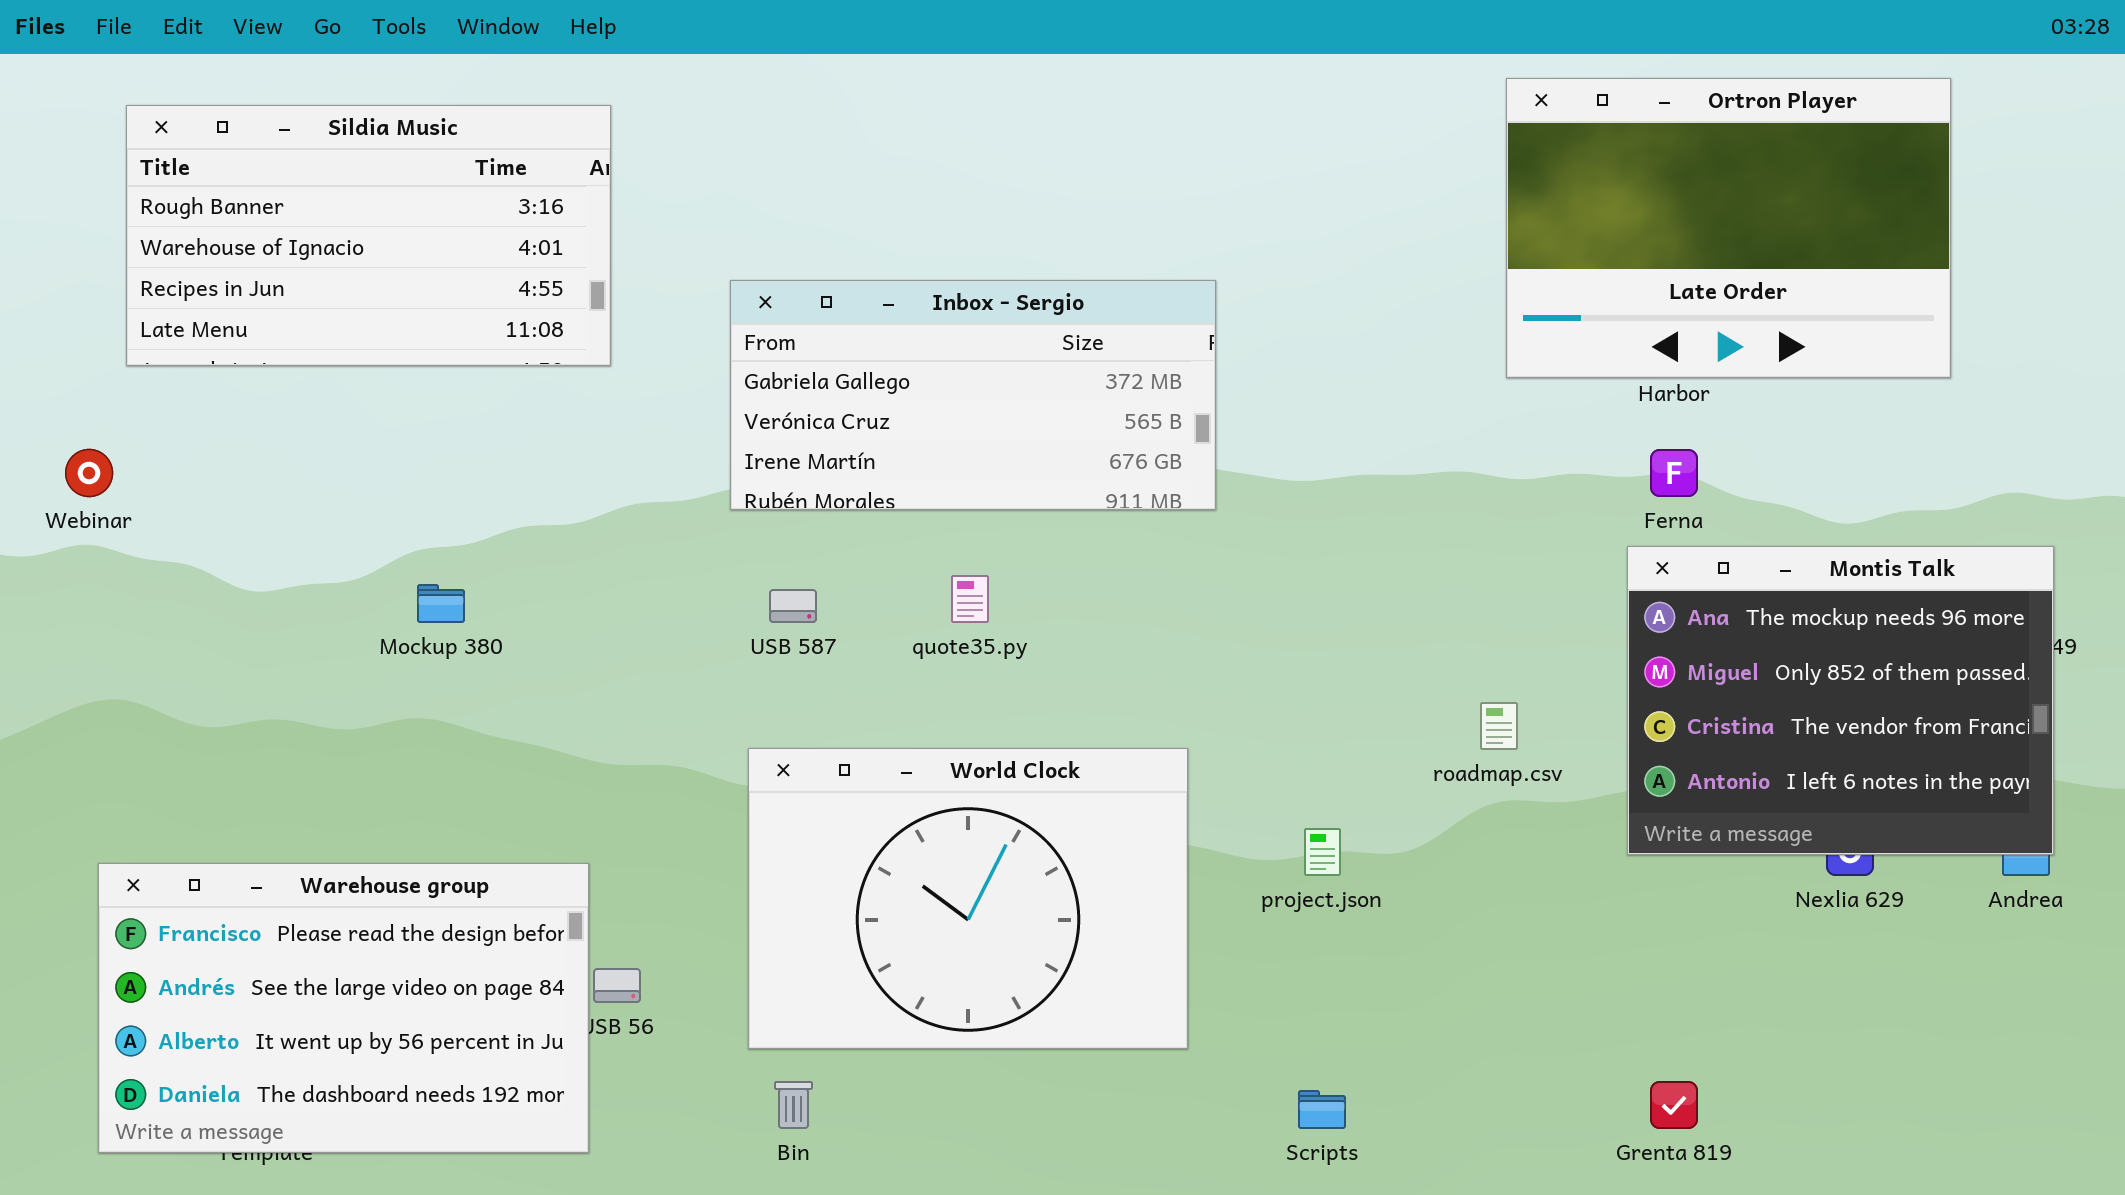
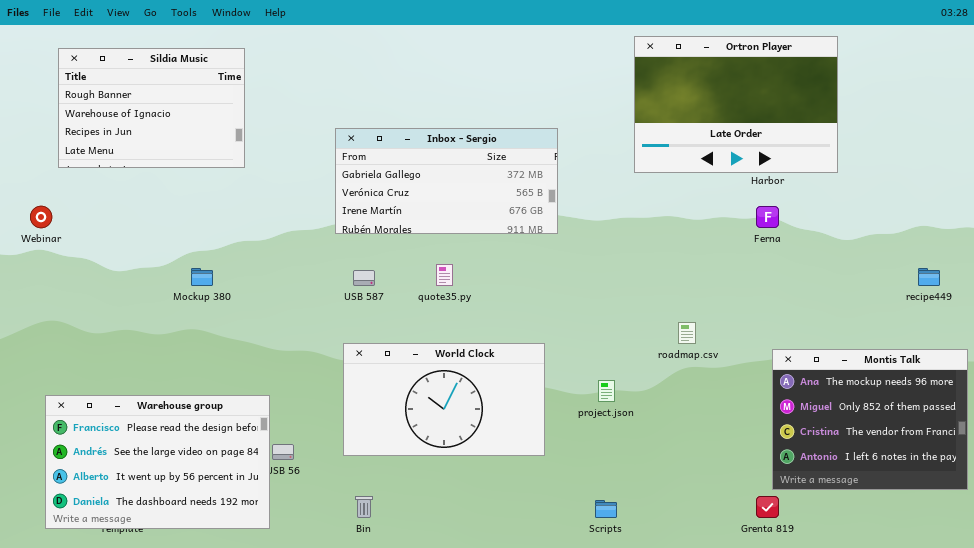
Ortron Player: [1506,78,1951,378] -> [634,36,838,173], moved
Sildia Music: [126,105,611,366] -> [58,48,245,168], resized
Montis Talk: [1627,546,2054,855] -> [772,349,968,490], moved
World Clock: [748,748,1188,1049] -> [343,343,545,456], resized

